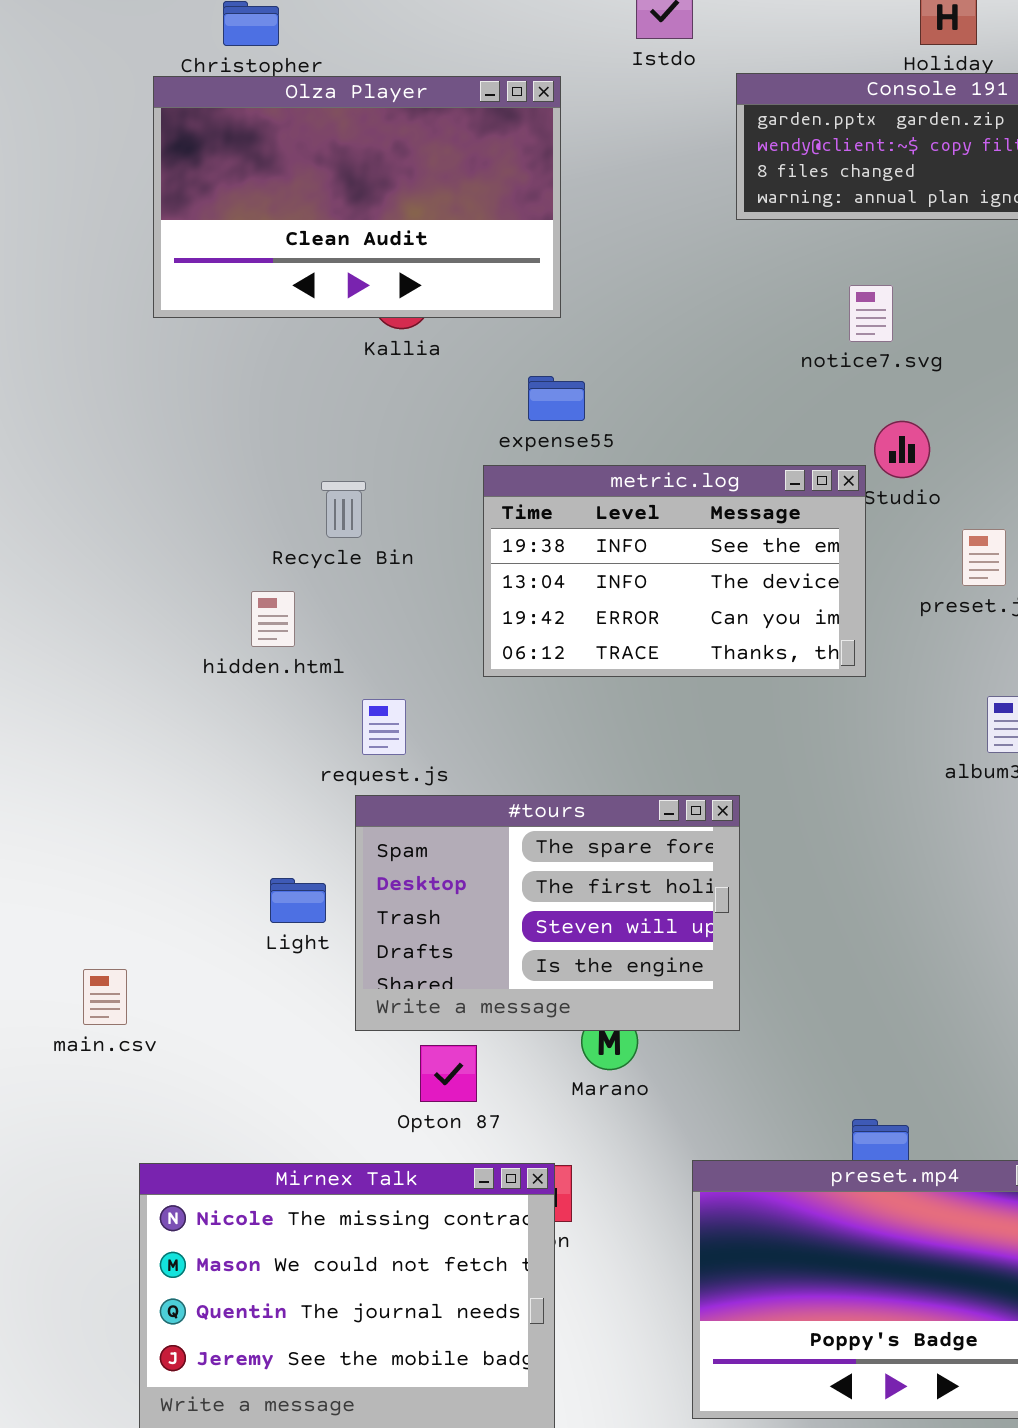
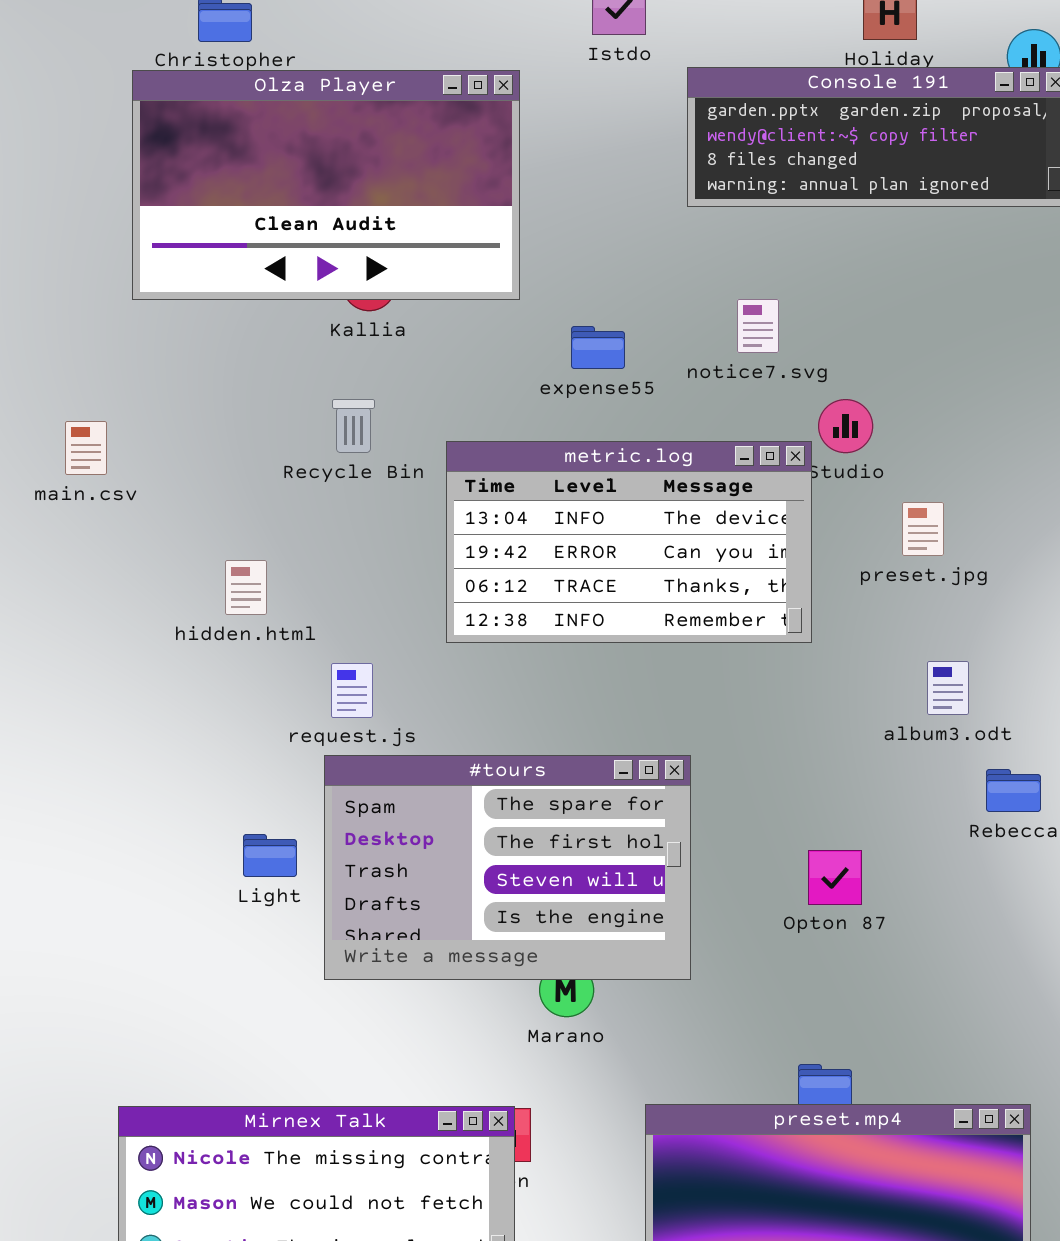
notice7.svg: [849,285,893,342] -> [737,299,779,353], moved
expense55: [528,376,585,421] -> [571,326,625,369], moved
metric.log: [483,465,866,677] -> [446,441,812,643], scrolled down 1 row
Recycle Bin: [321,481,366,538] -> [332,399,375,453], moved
main.csv: [83,969,127,1025] -> [65,421,107,475], moved
Opton 87: [420,1045,477,1102] -> [808,850,862,905], moved

